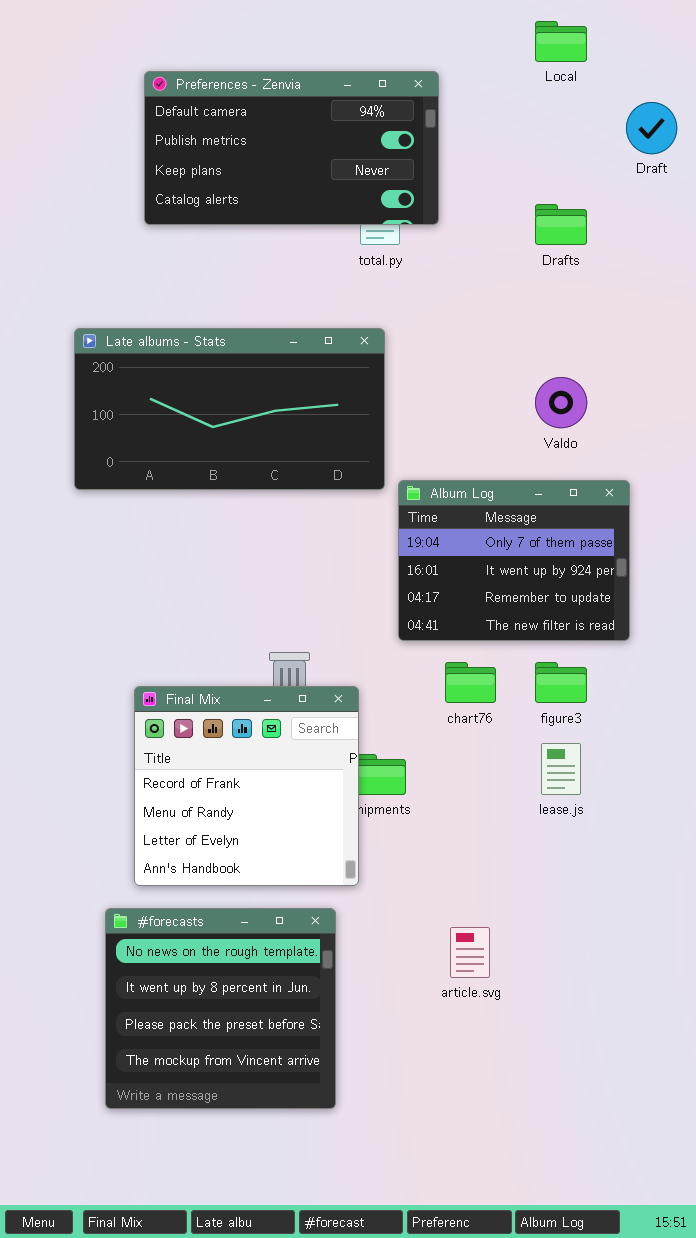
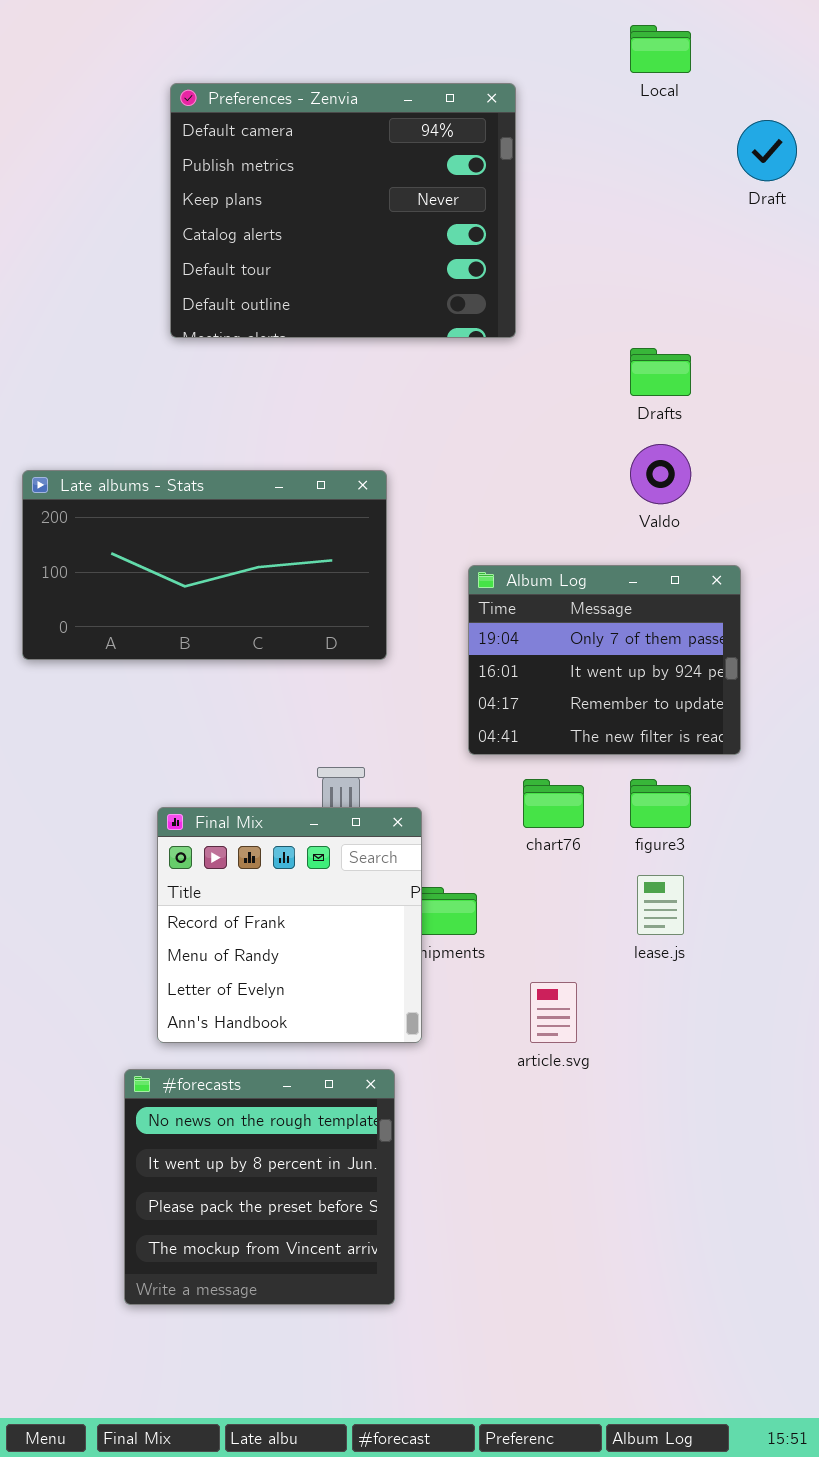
Preferences - Zenvia: [144,71,439,225] -> [170,83,516,338], resized
Drafts: [535,204,587,245] -> [630,348,691,396], moved
Late albums - Stats: [74,328,385,490] -> [22,470,387,660], moved
article.svg: [450,927,490,978] -> [530,982,577,1043], moved

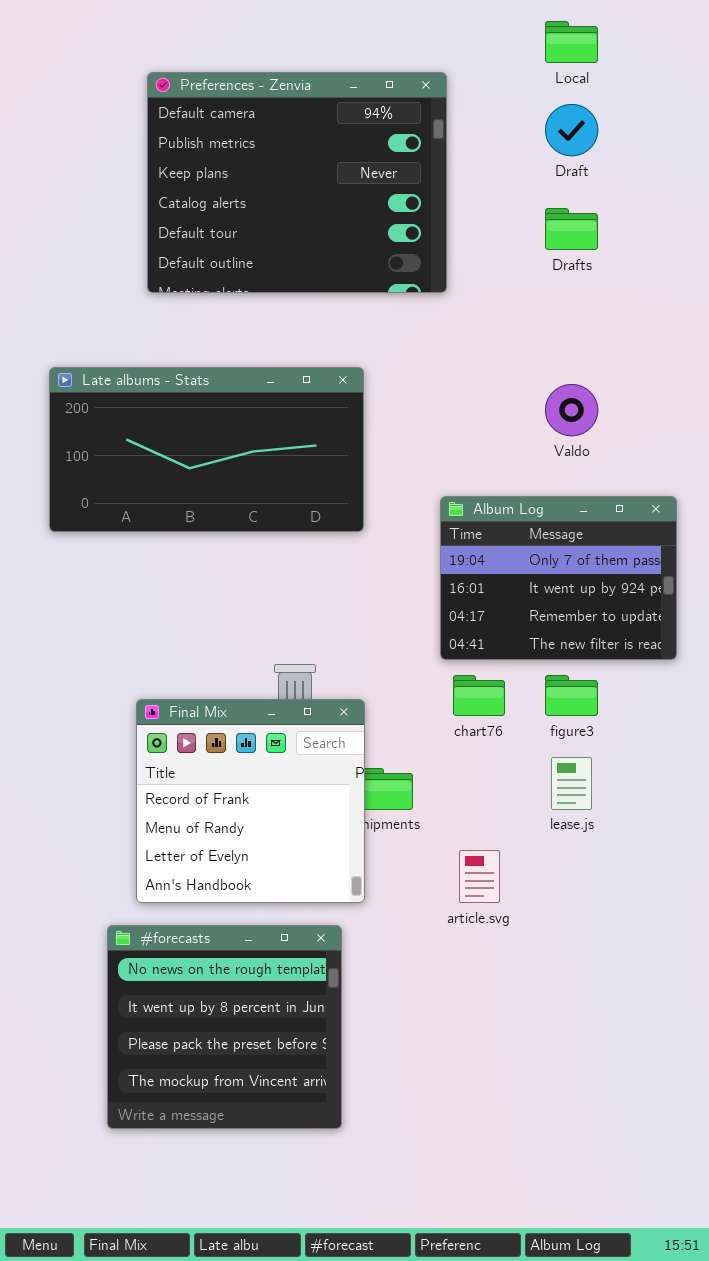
Draft: [737,120,797,181] -> [545,104,598,156], moved
Drafts: [630,348,691,396] -> [545,208,598,250], moved
Late albums - Stats: [22,470,387,660] -> [49,367,364,532], moved
Album Log: [468,565,741,755] -> [440,496,677,660], moved

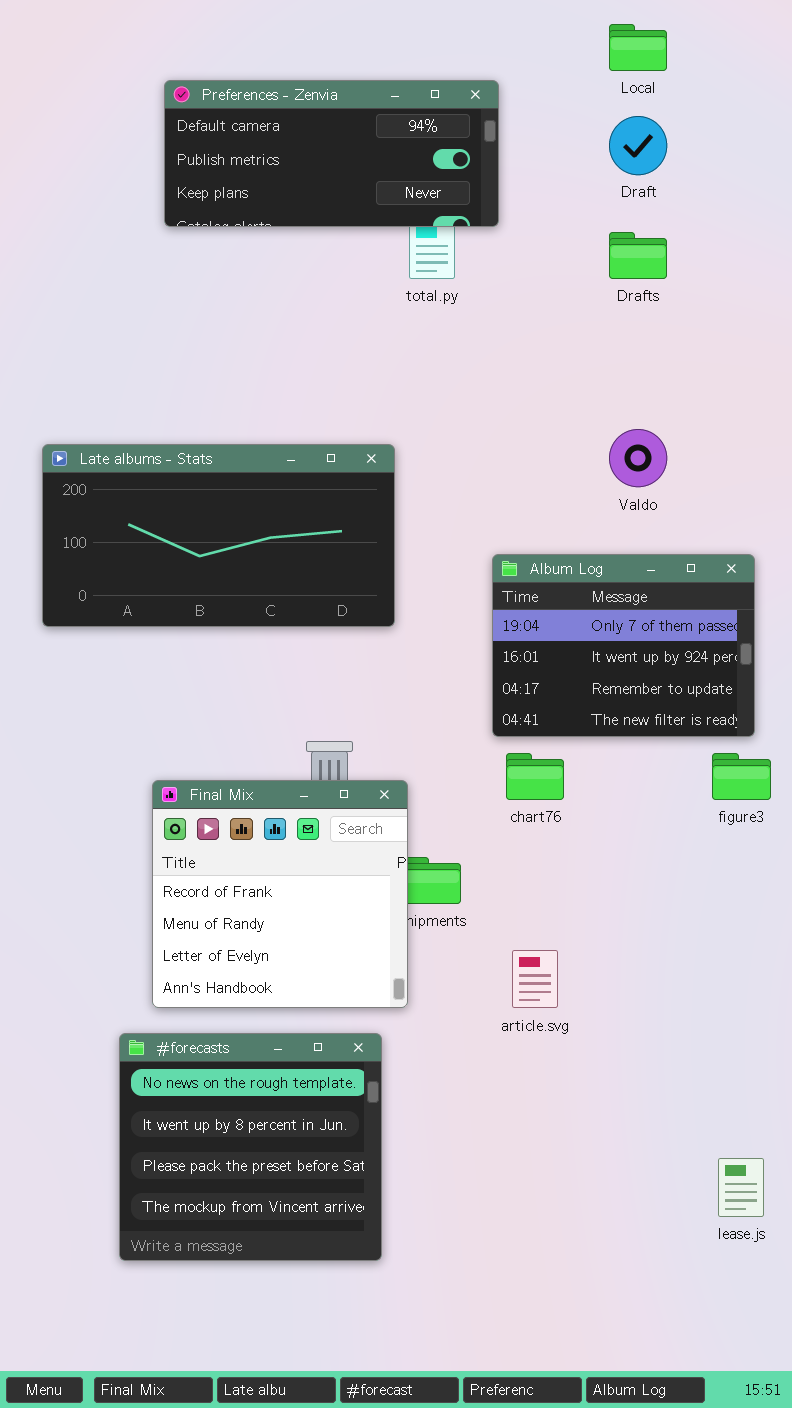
Preferences - Zenvia: [147,72,447,293] -> [164,80,499,227], resized
Late albums - Stats: [49,367,364,532] -> [42,444,395,627], moved
figure3: [545,675,598,716] -> [712,753,771,800], moved
lease.js: [551,757,592,810] -> [718,1158,764,1217], moved

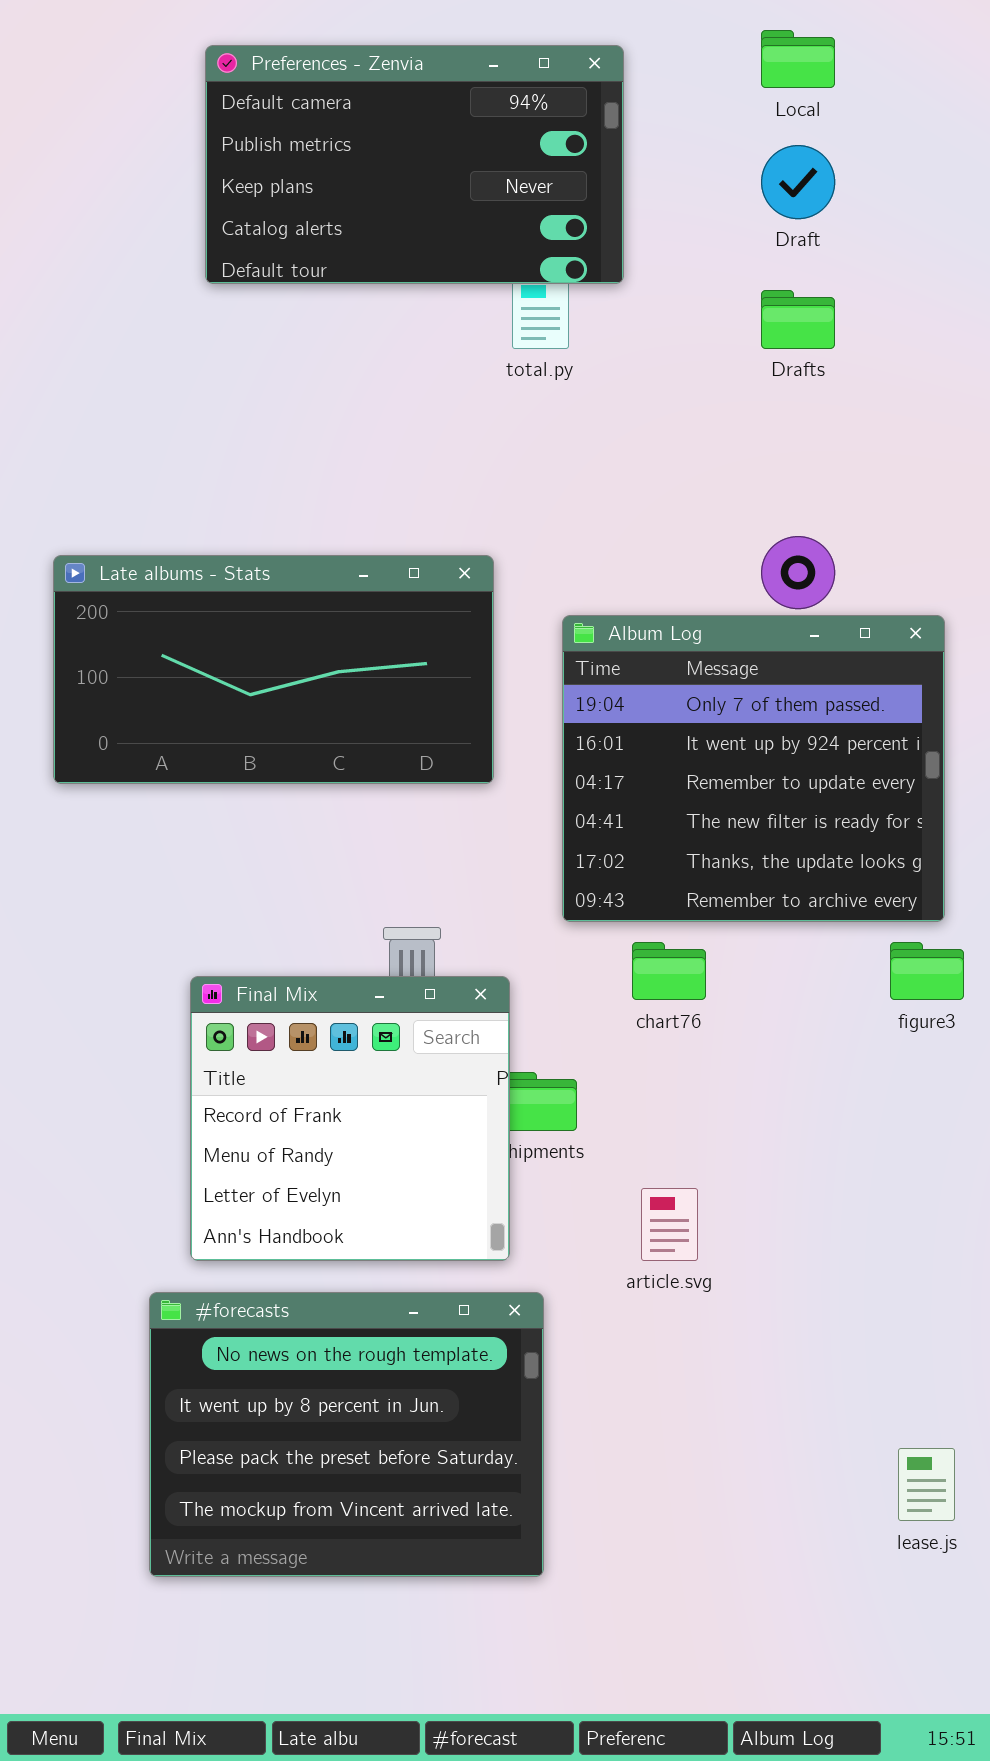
Preferences - Zenvia: [164,80,499,227] -> [205,45,624,284], resized
Album Log: [492,554,755,737] -> [562,615,945,922], resized
#forecasts: [119,1033,382,1261] -> [149,1292,544,1577], resized

